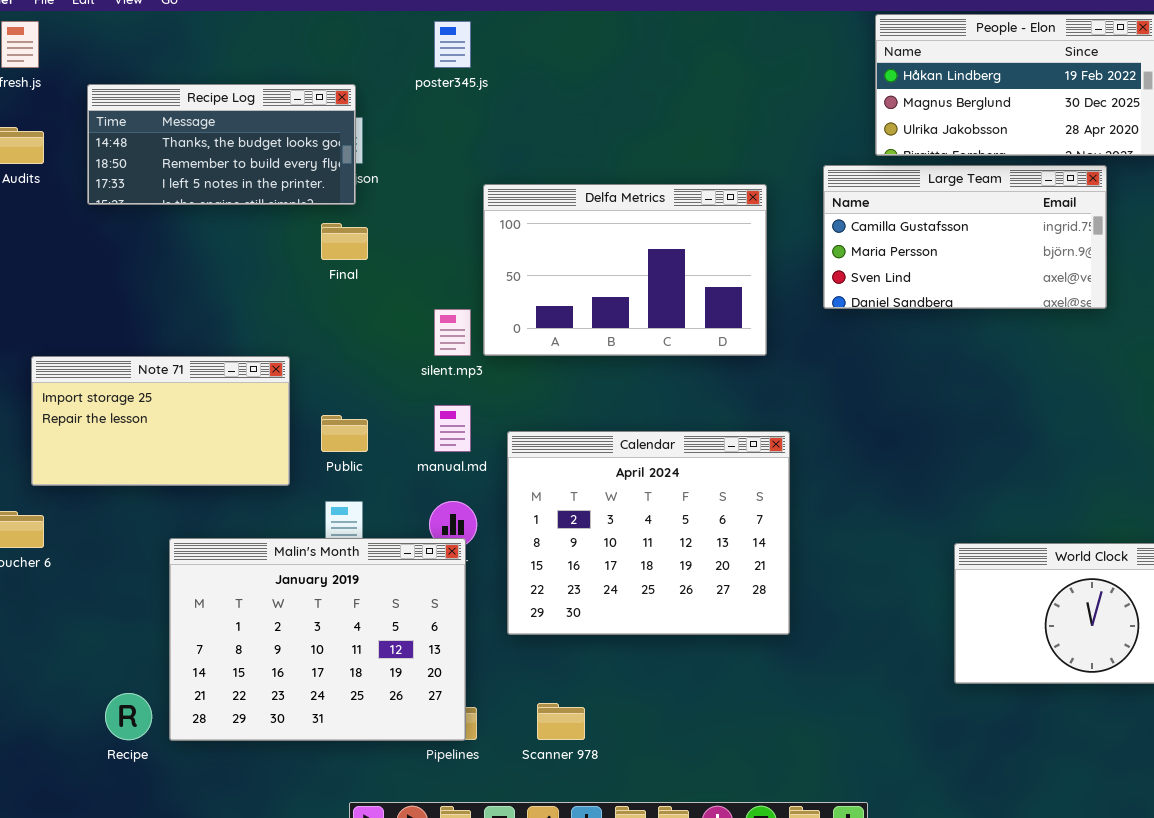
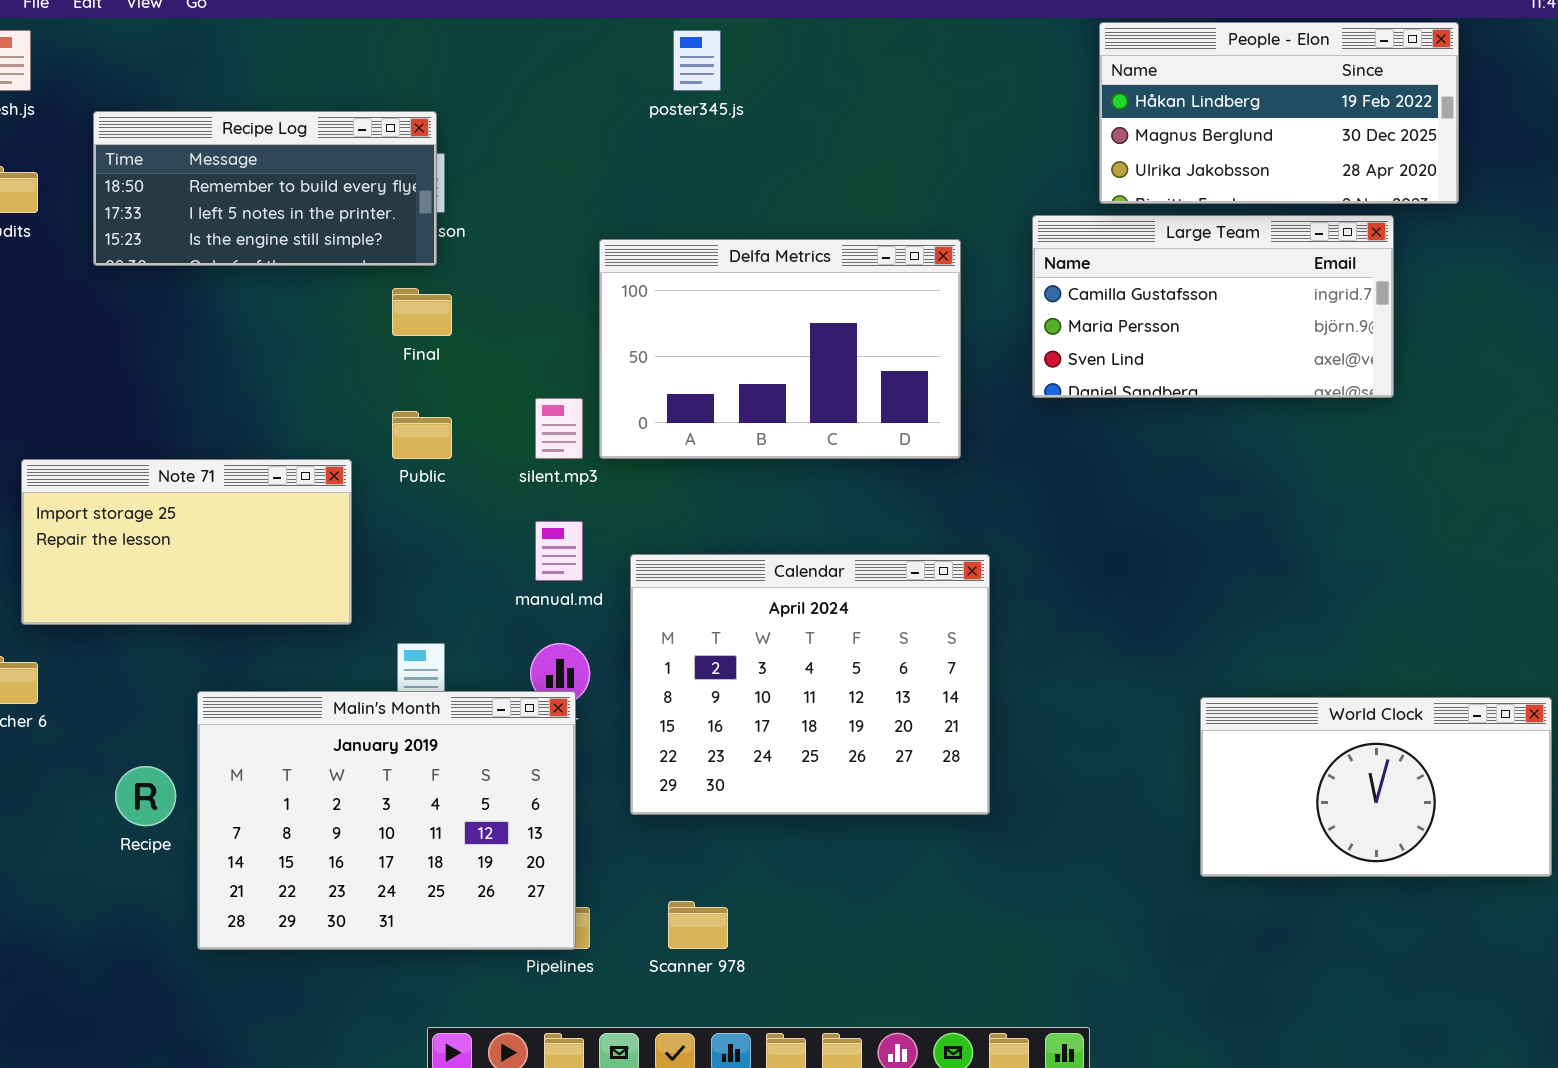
poster345.js: [434,21,471,68] -> [673,30,721,91], moved
Recipe Log: [87,84,356,205] -> [93,111,437,266], scrolled down 1 row
Public: [321,415,368,452] -> [392,411,452,459], moved
Recipe: [105,693,152,740] -> [115,766,176,826], moved

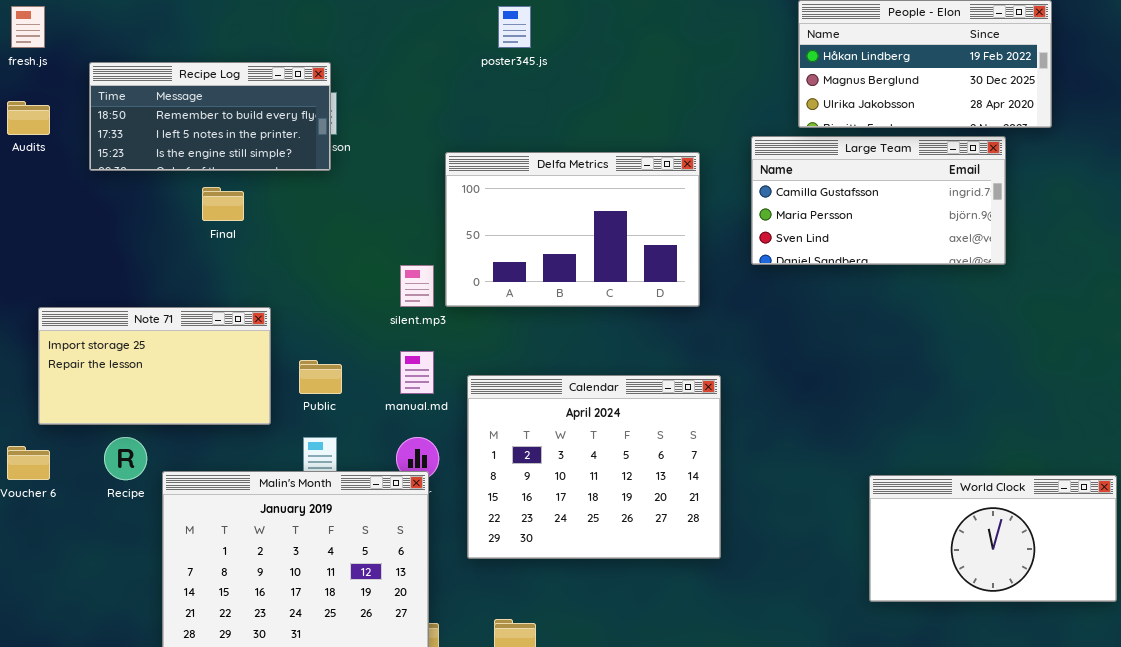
Final: [392,288,452,336] -> [202,187,244,221], moved
Public: [392,411,452,459] -> [299,360,342,394], moved
Recipe: [115,766,176,826] -> [104,437,147,480], moved

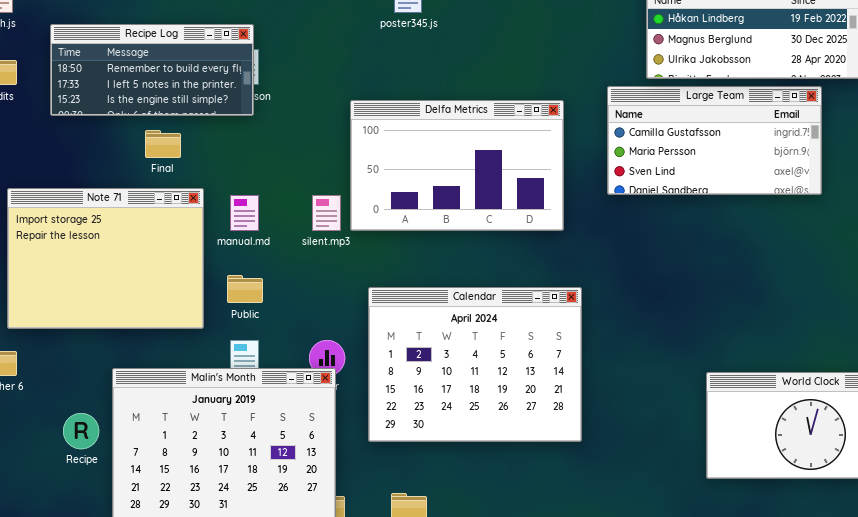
Note 71: [38,307,271,425] -> [7,188,204,329], resized
manual.md: [400,351,434,394] -> [230,195,259,231], moved
Recipe: [104,437,147,480] -> [63,413,99,449], moved

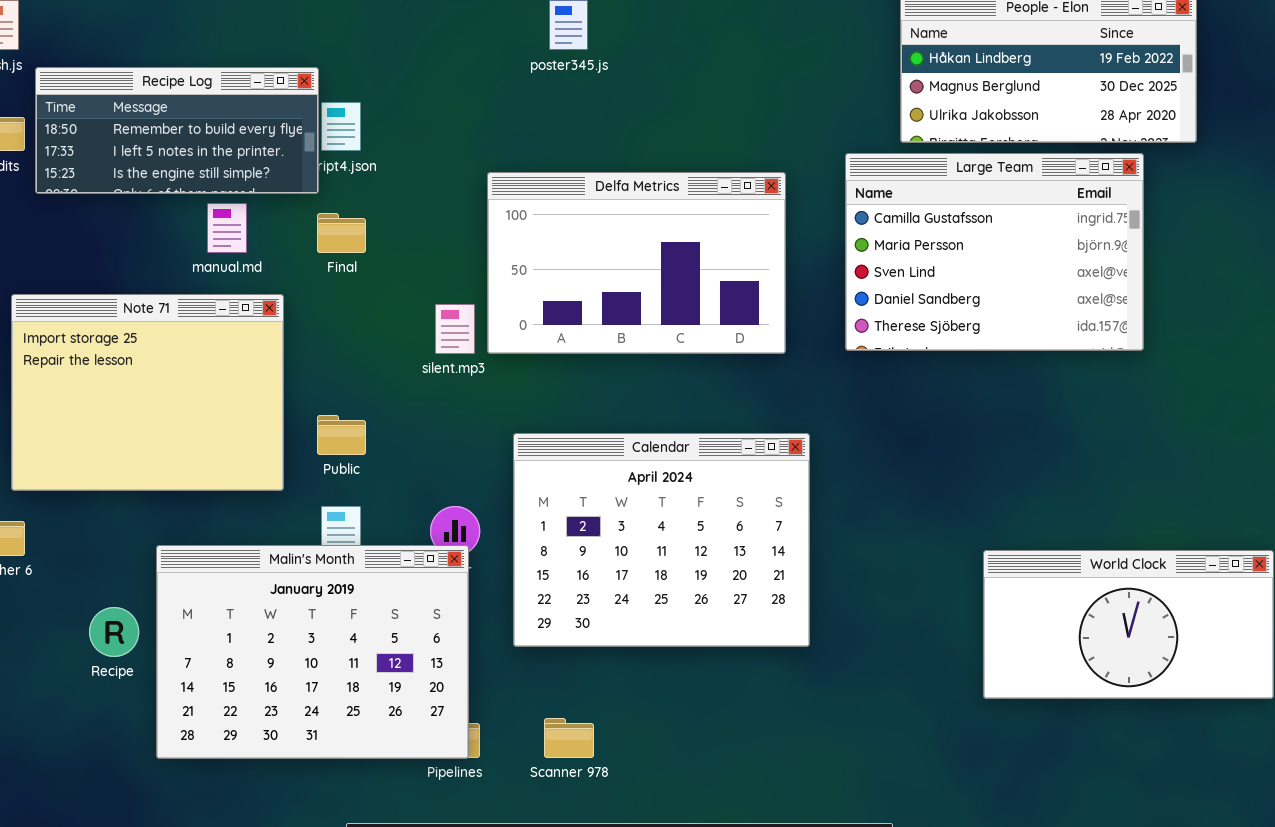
Recipe Log: [50,24,254,116] -> [35,67,319,194], moved
Large Team: [607,86,822,195] -> [845,153,1144,351], resized
Final: [145,130,181,158] -> [317,213,366,253], moved
manual.md: [230,195,259,231] -> [207,203,247,253], moved

